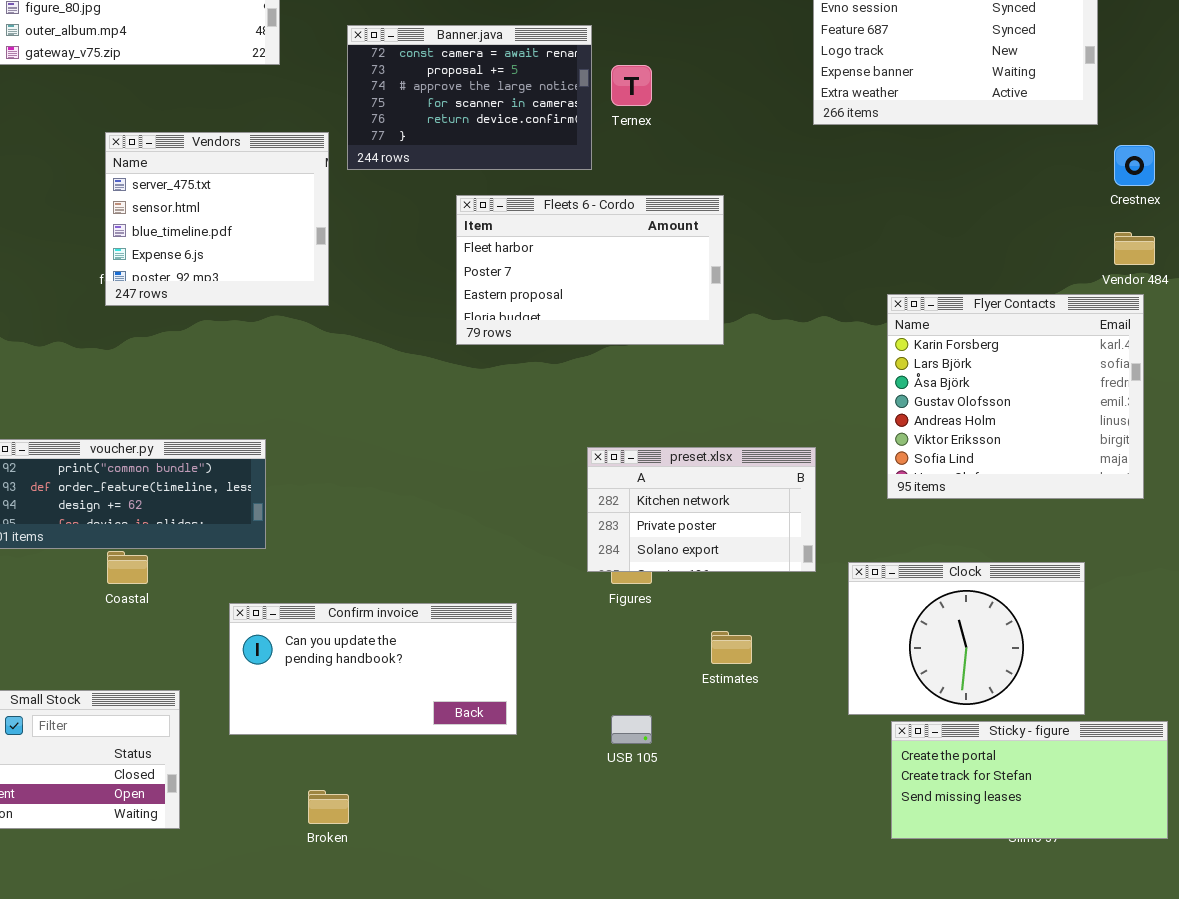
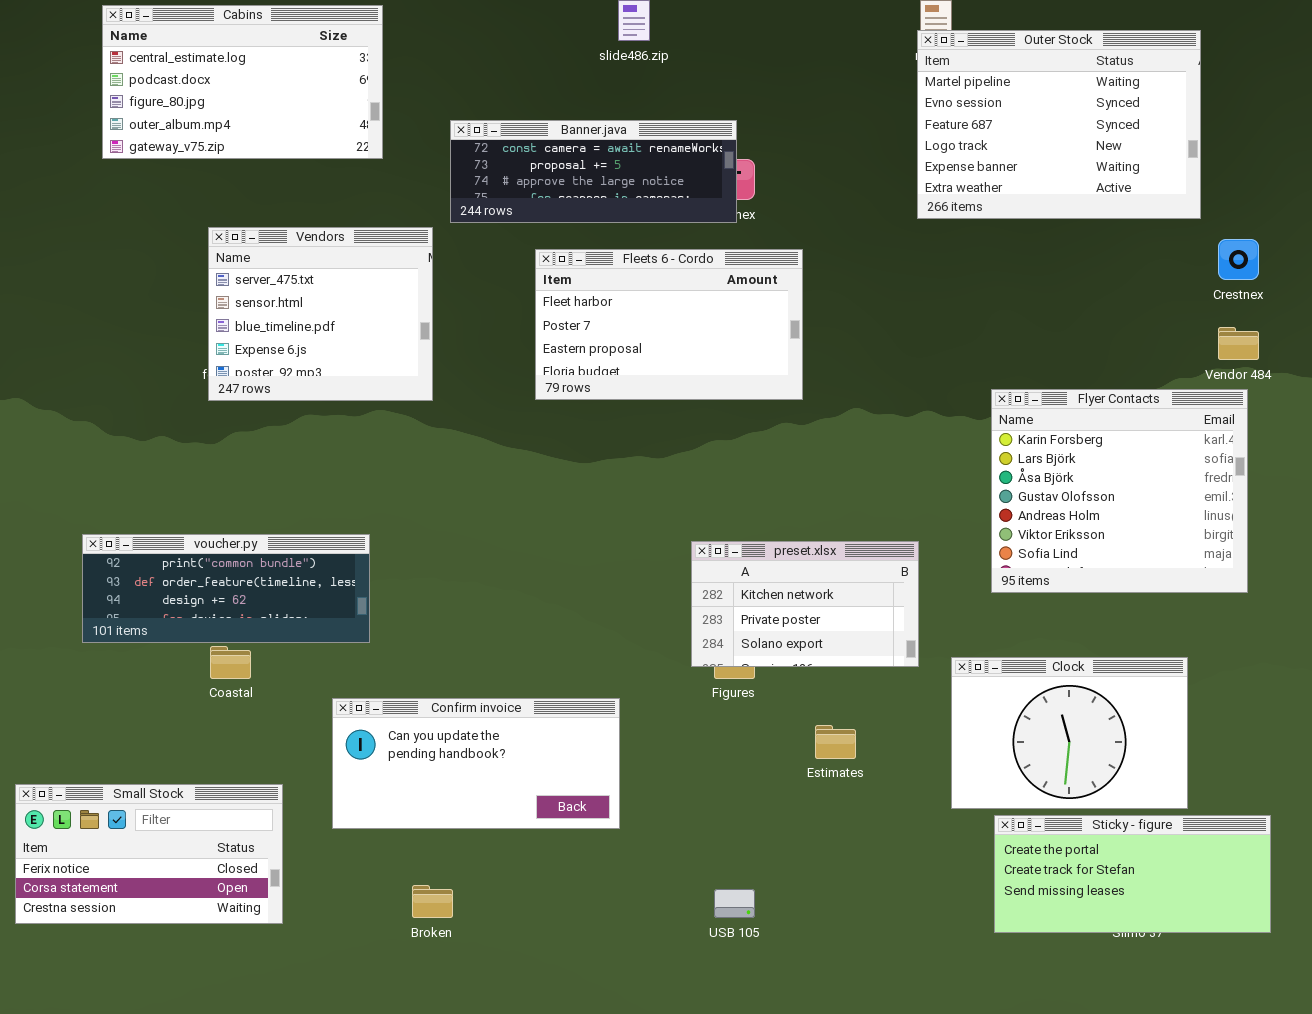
Banner.java: [347,25,592,170] -> [450,120,737,223], resized
Fleets 6 - Cordo: [456,195,724,345] -> [535,249,803,400], moved
USB 105: [611,715,652,744] -> [714,889,755,918], moved

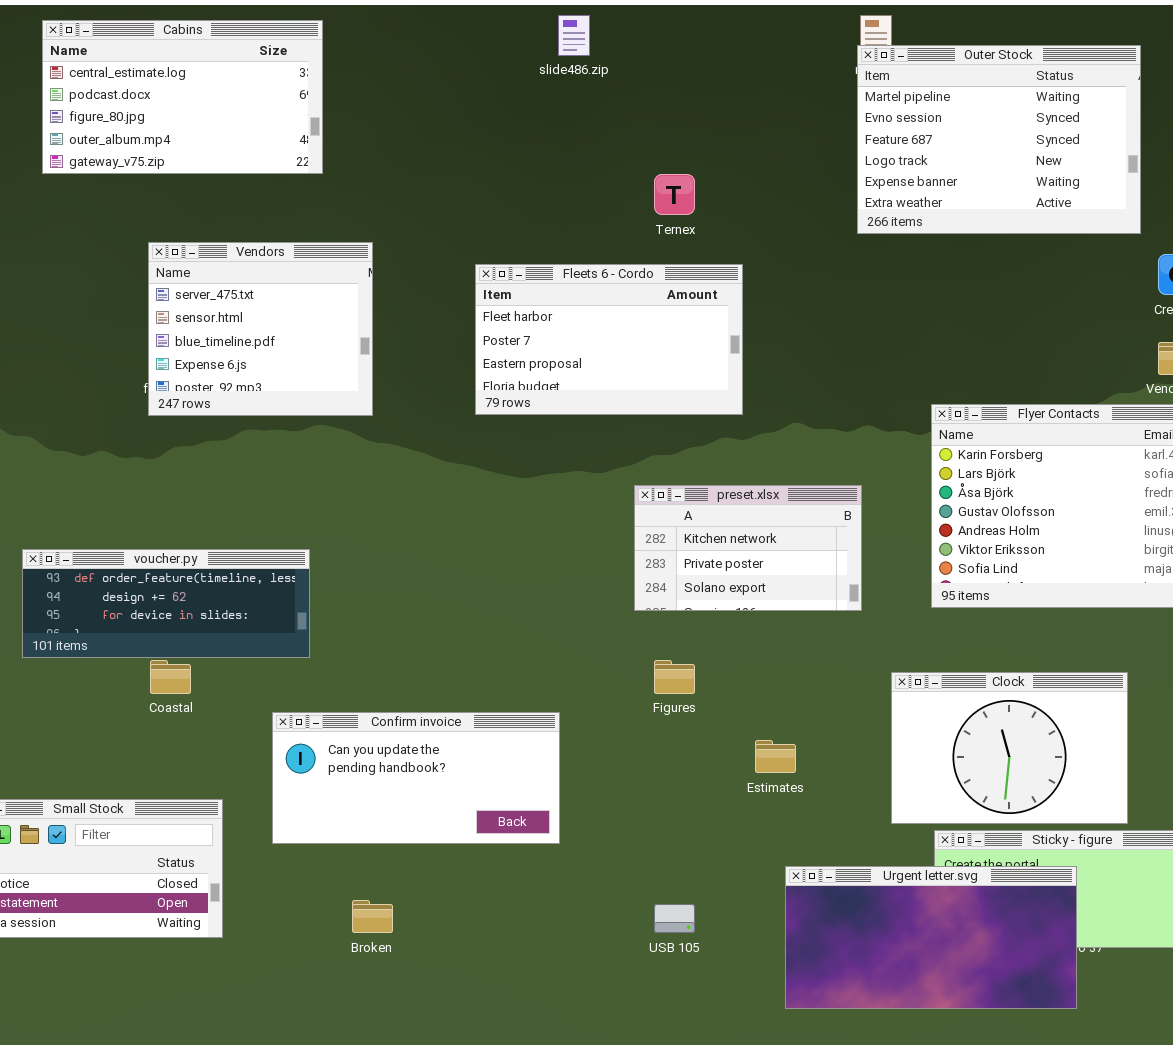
Banner.java: [450,120,737,223] -> none, closed
voucher.py: [82,534,370,643] -> [22,549,310,658], scrolled down 1 row
preset.xlsx: [691,541,919,667] -> [634,485,862,611], moved
Urgent letter.svg: none -> [785,866,1077,1009], opened

